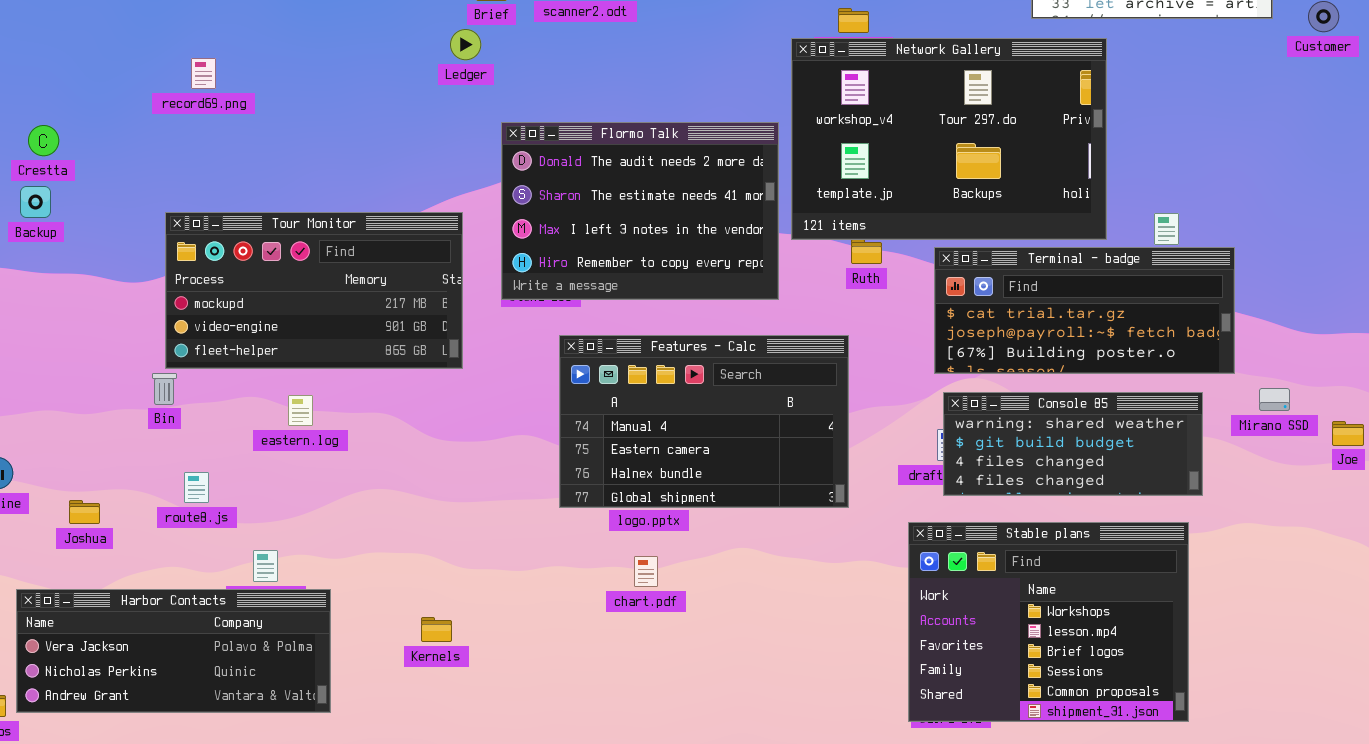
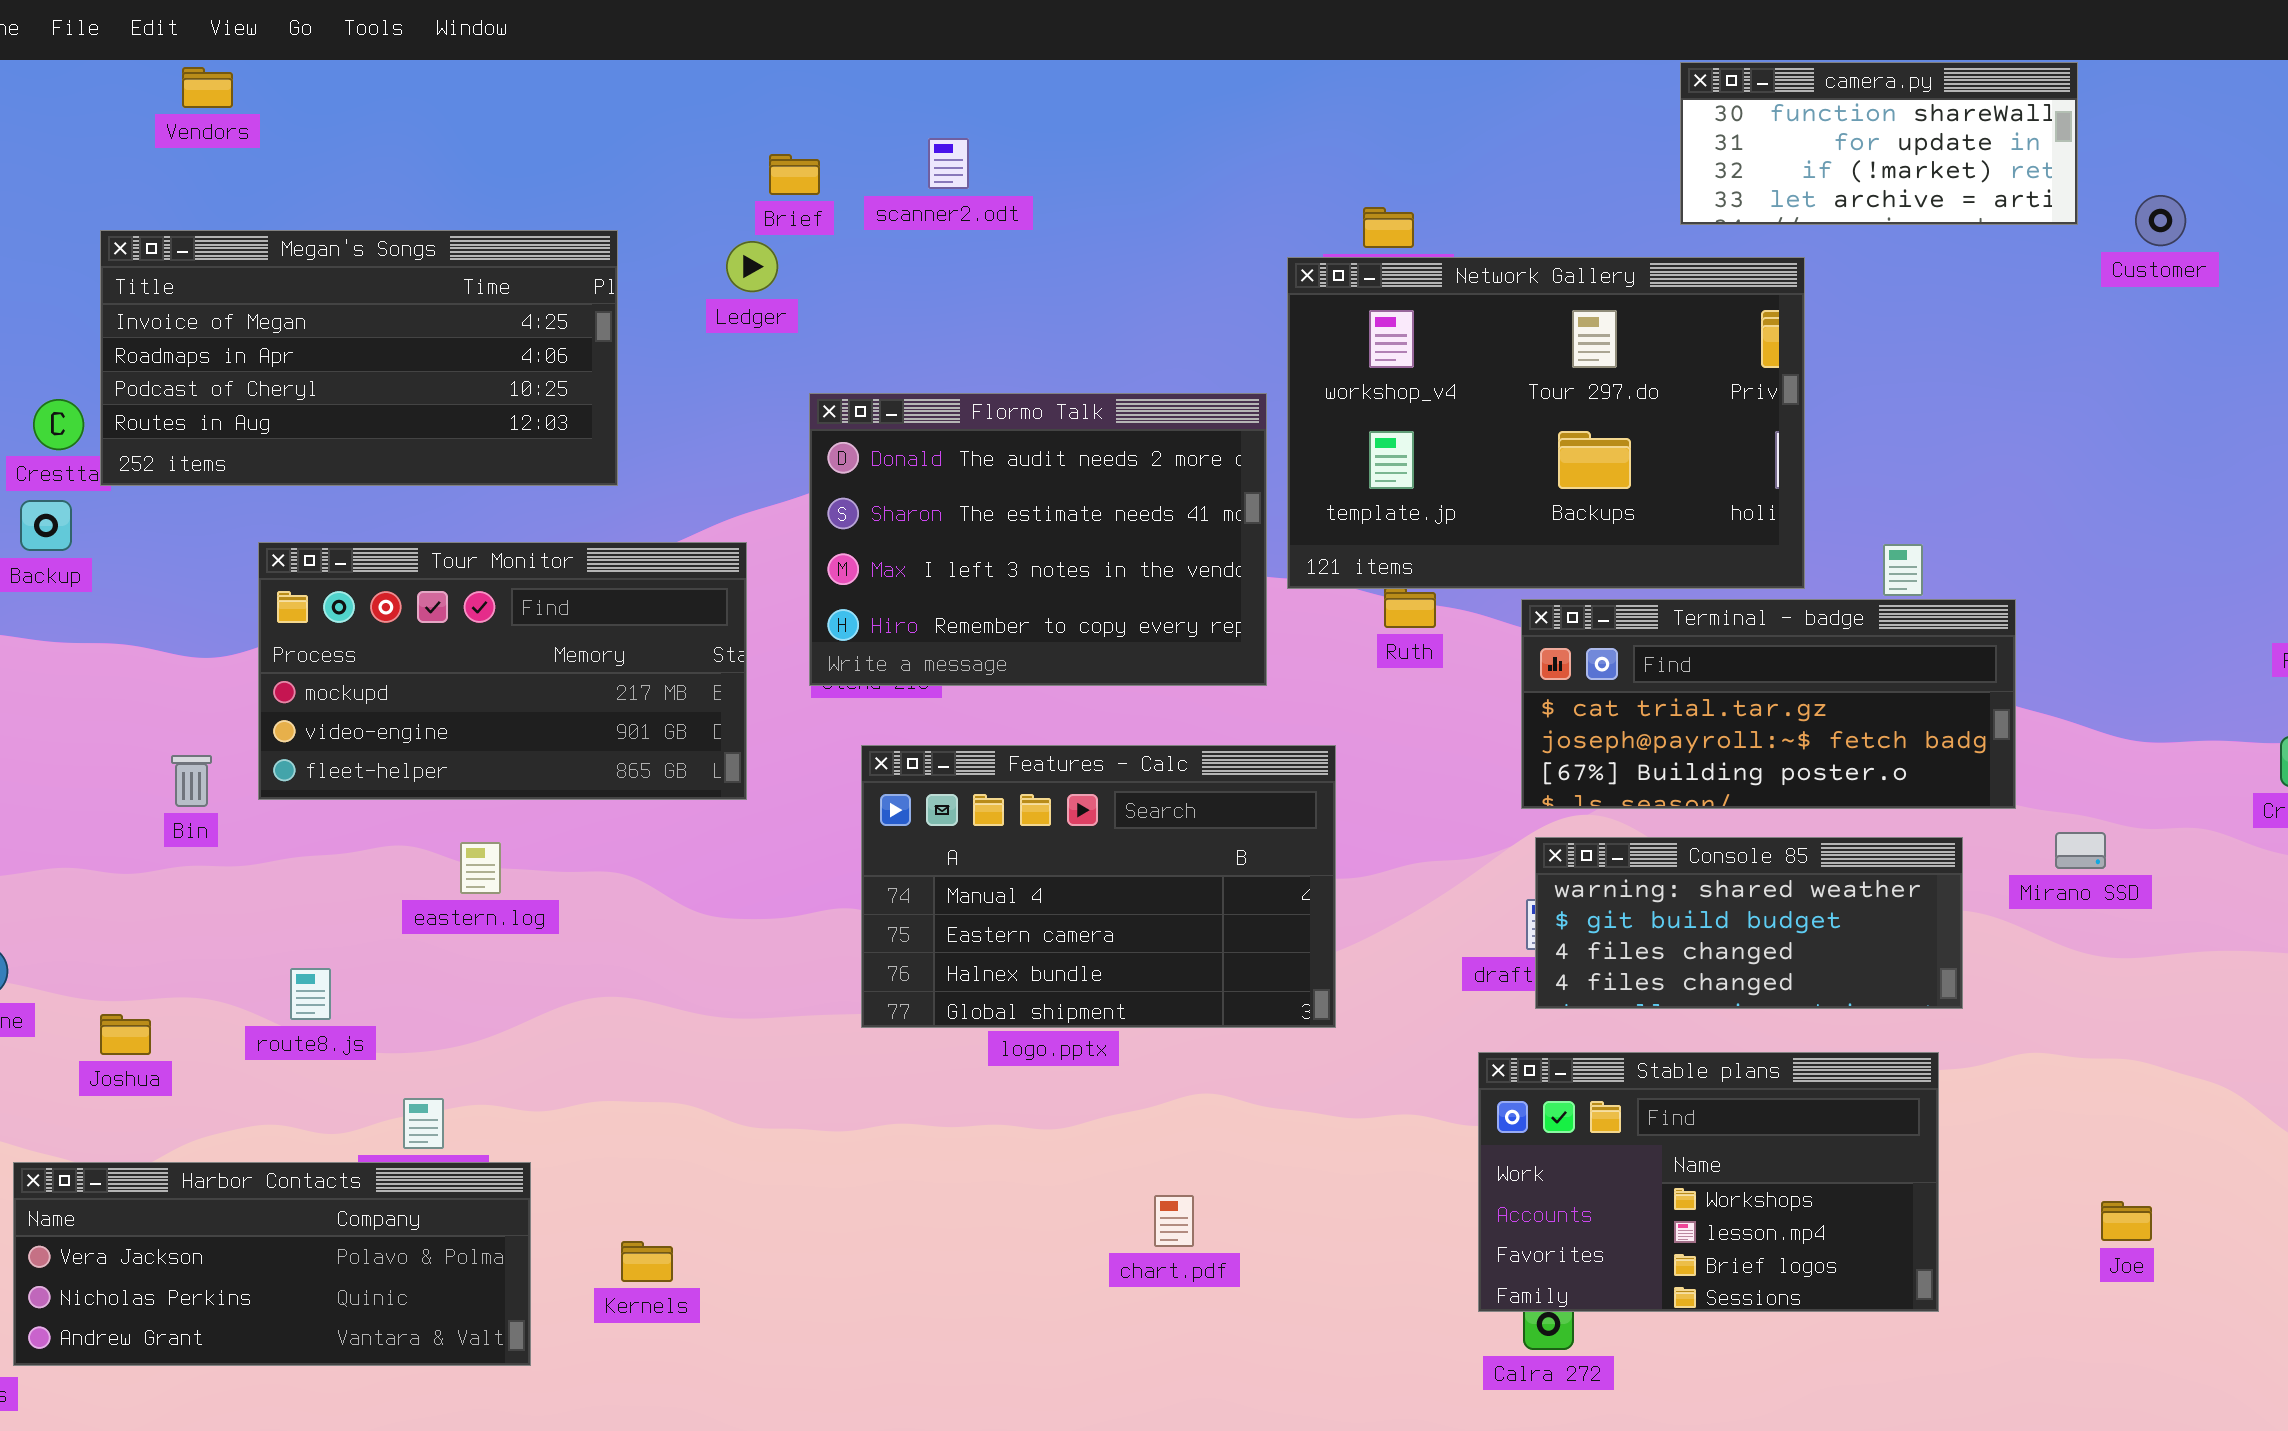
Megan's Songs: none -> [100,230,618,486], opened
Features - Calc: [559,335,849,508] -> [861,745,1336,1028], moved
Bin: [152,373,177,405] -> [171,755,212,807], moved
Joe: [1332,421,1364,446] -> [2101,1201,2152,1241], moved
Stable plans: [908,522,1189,722] -> [1478,1052,1939,1312], resized
chart.pdf: [634,556,658,587] -> [1154,1195,1194,1247], moved
Kernels: [421,617,452,642] -> [621,1241,673,1282], moved

